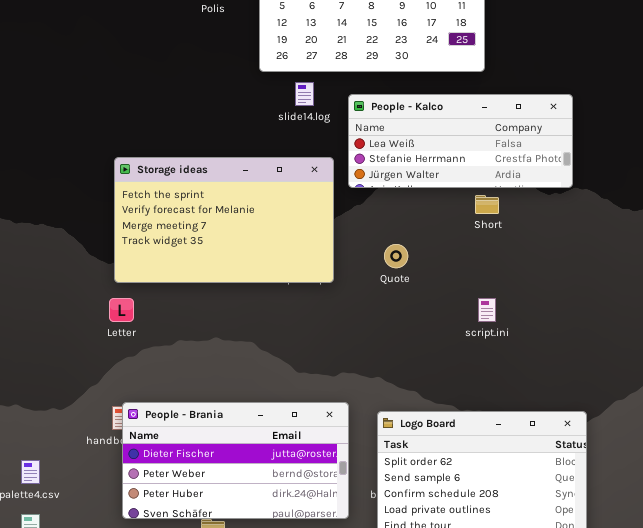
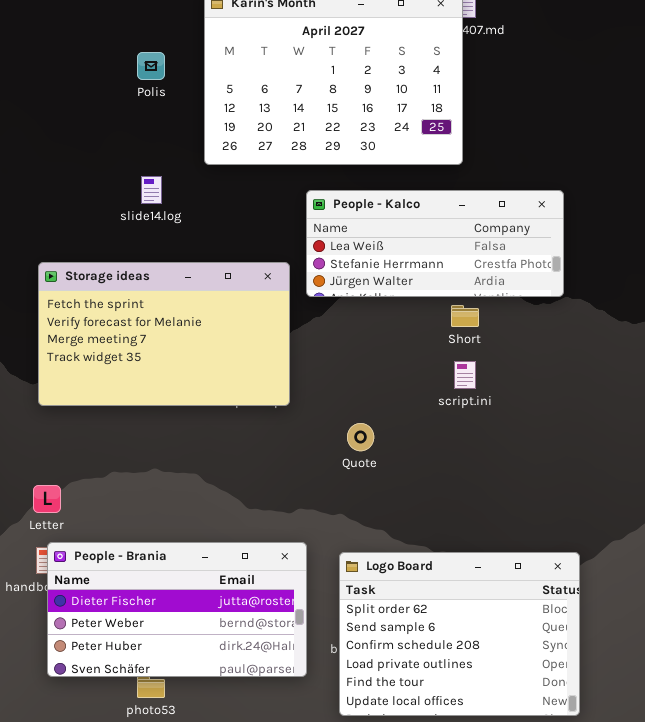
slide14.log: [295,82,314,106] -> [141,176,162,204], moved
Quote: [384,244,408,268] -> [347,423,374,451], moved
Letter: [109,298,134,322] -> [33,485,61,513], moved
script.ini: [478,298,496,322] -> [454,361,476,389], moved

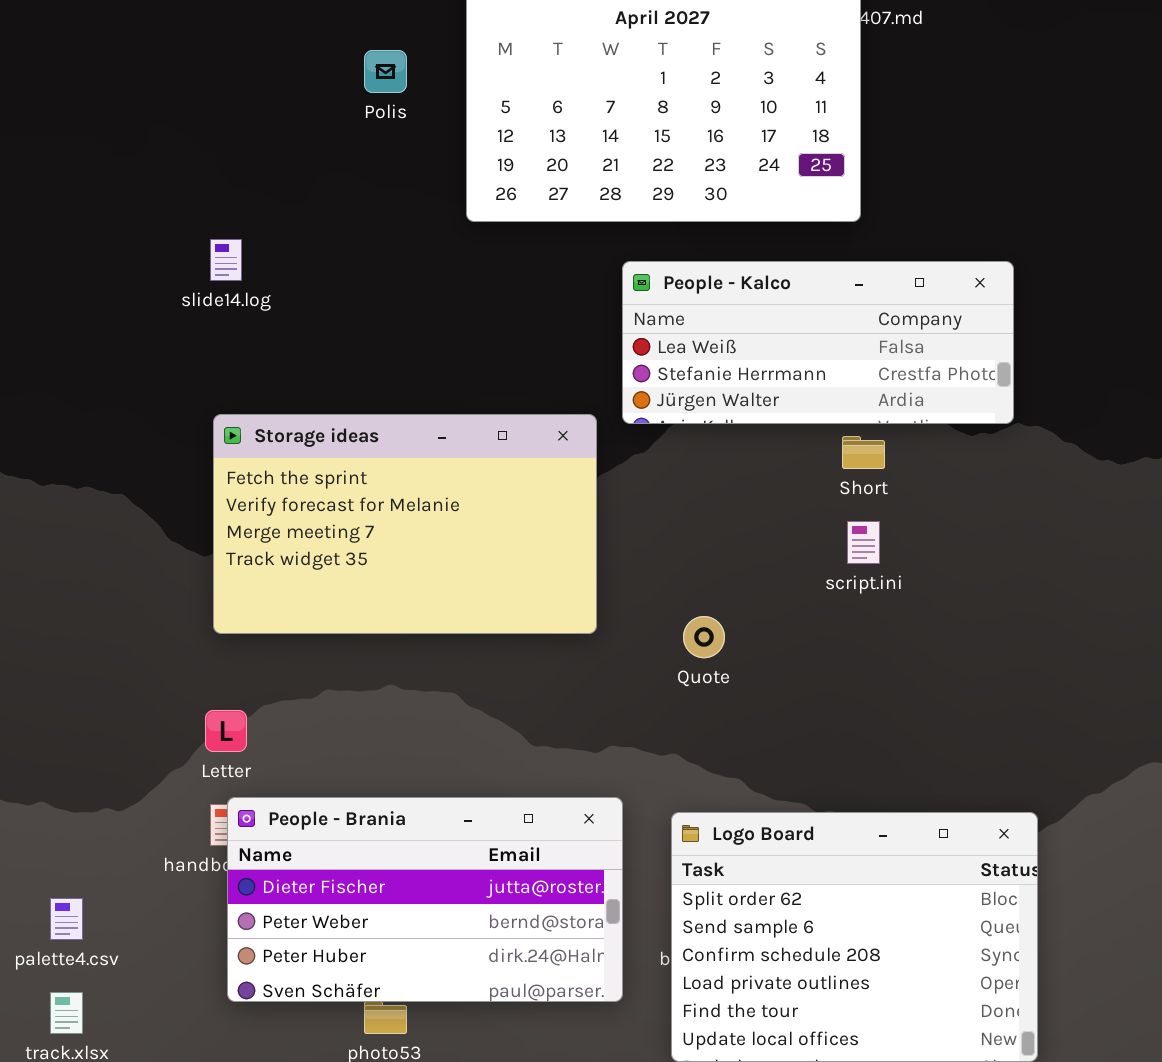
slide14.log: [141,176,162,204] -> [210,239,242,281], moved
Storage ideas: [38,262,290,406] -> [213,414,597,634], moved

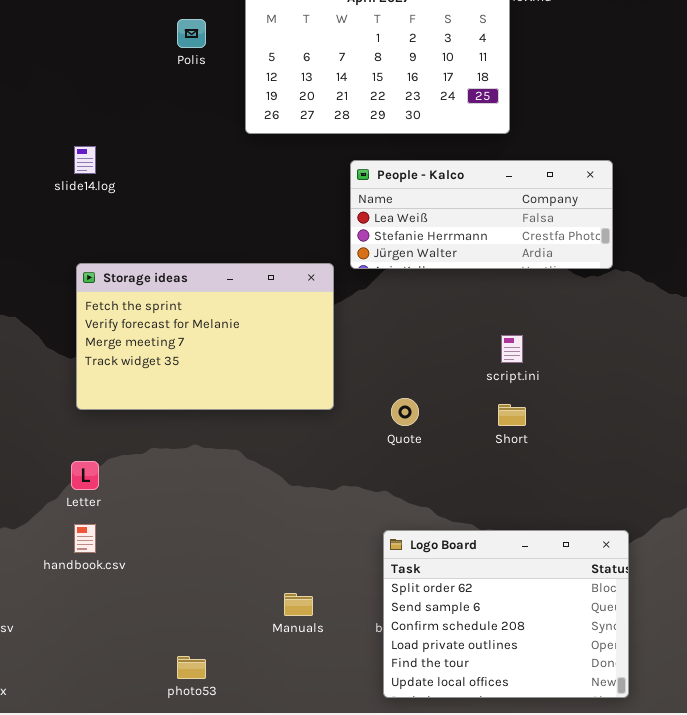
Short: [842,436,885,469] -> [498,404,526,426], moved
People - Brania: [227,797,623,1002] -> none, closed

